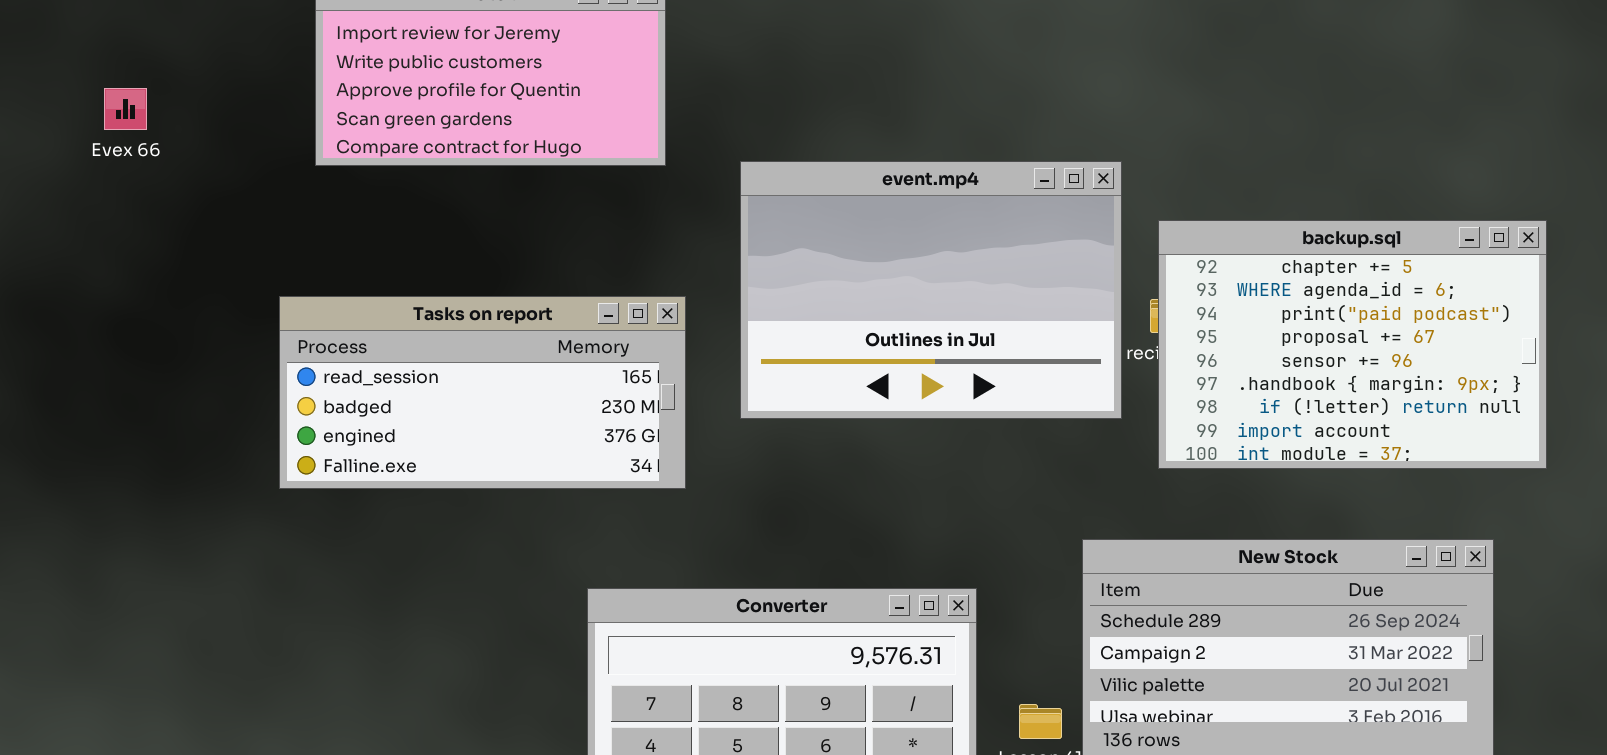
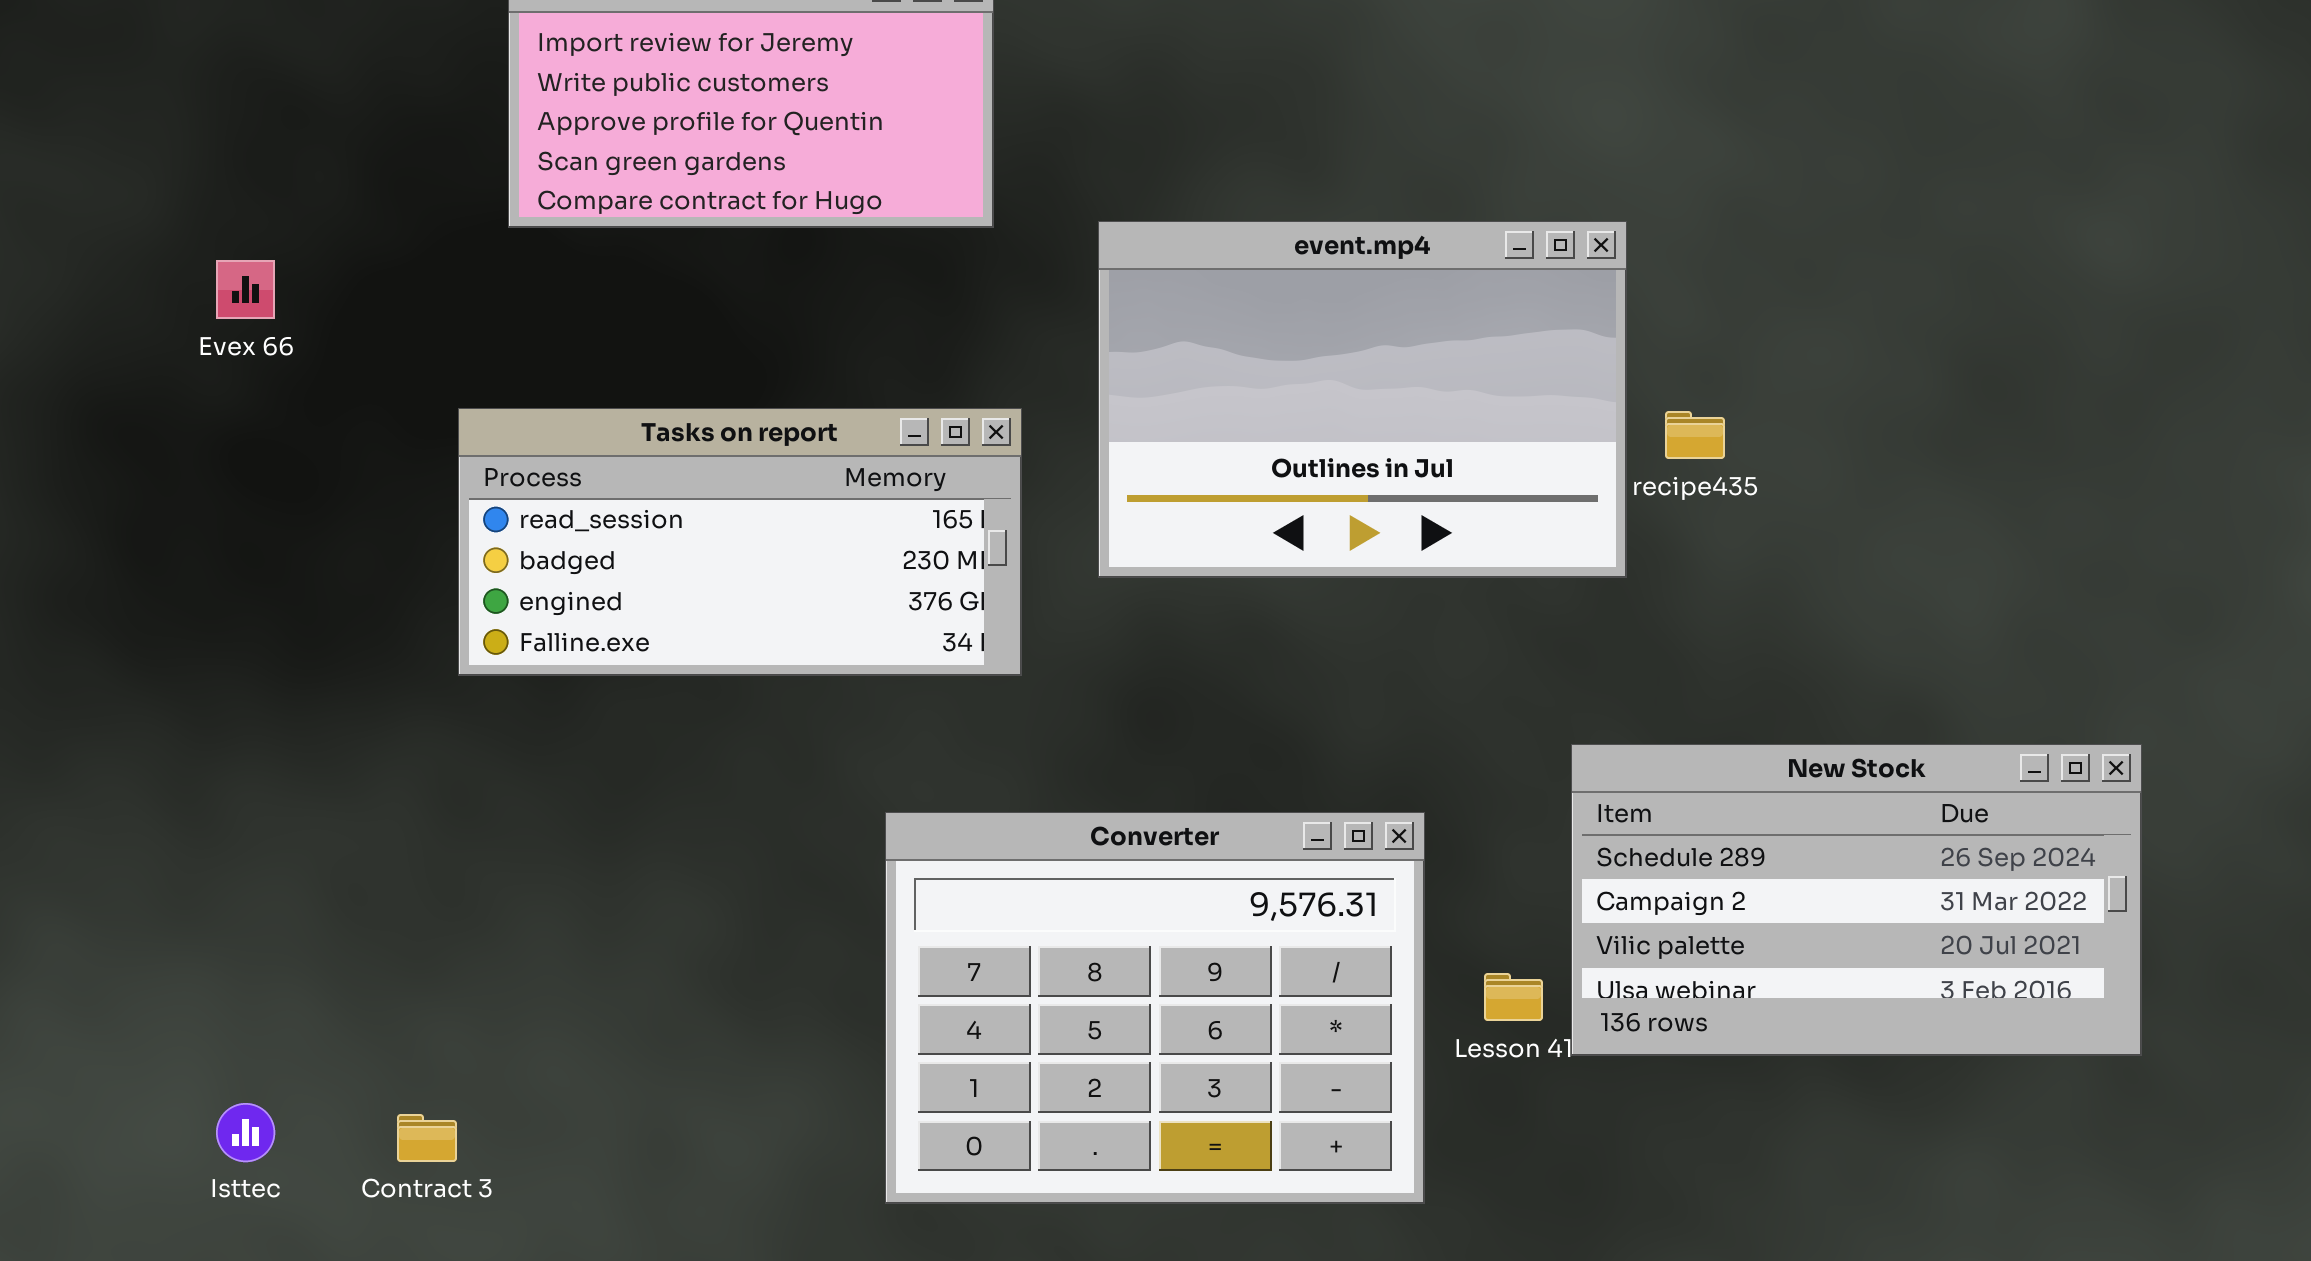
Evex 66: [104,88,147,130] -> [216,260,275,319], moved
backup.sql: [1158,220,1547,469] -> none, closed

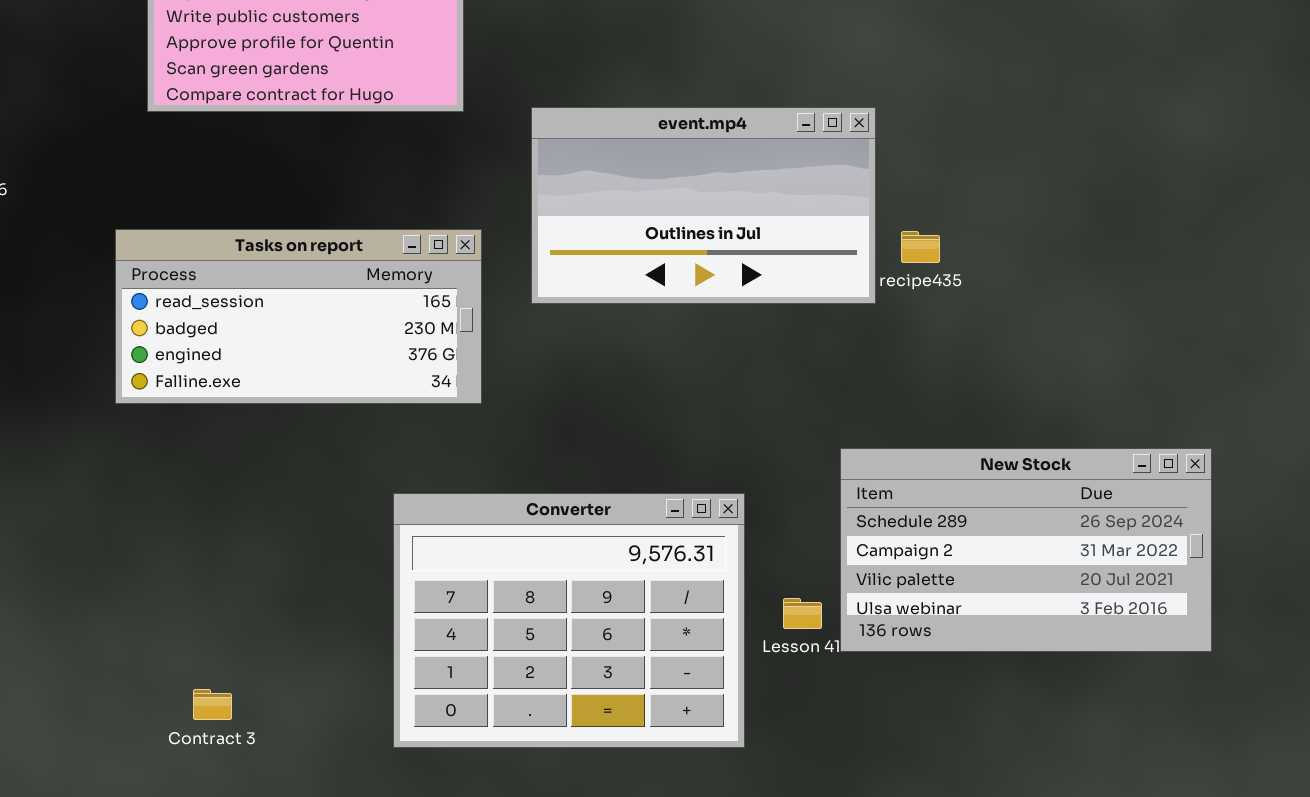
event.mp4: [1098,221,1627,578] -> [531,107,876,304], resized
Contract 3: [397,1114,457,1162] -> [193,689,232,720], moved

